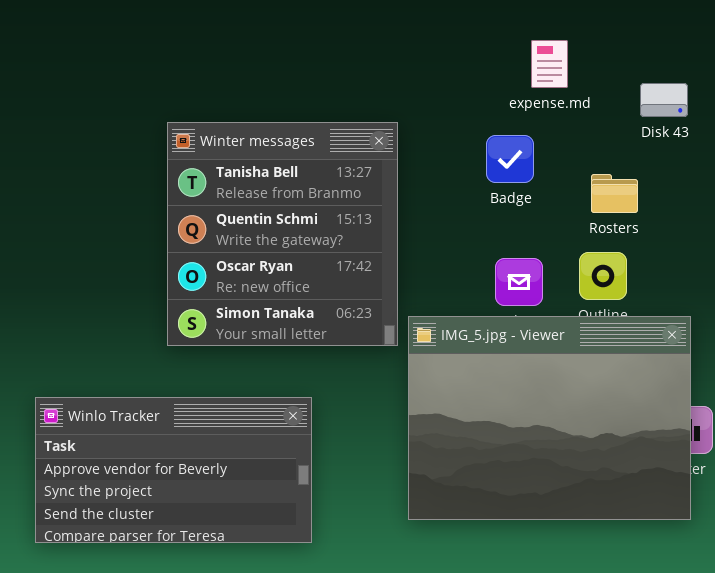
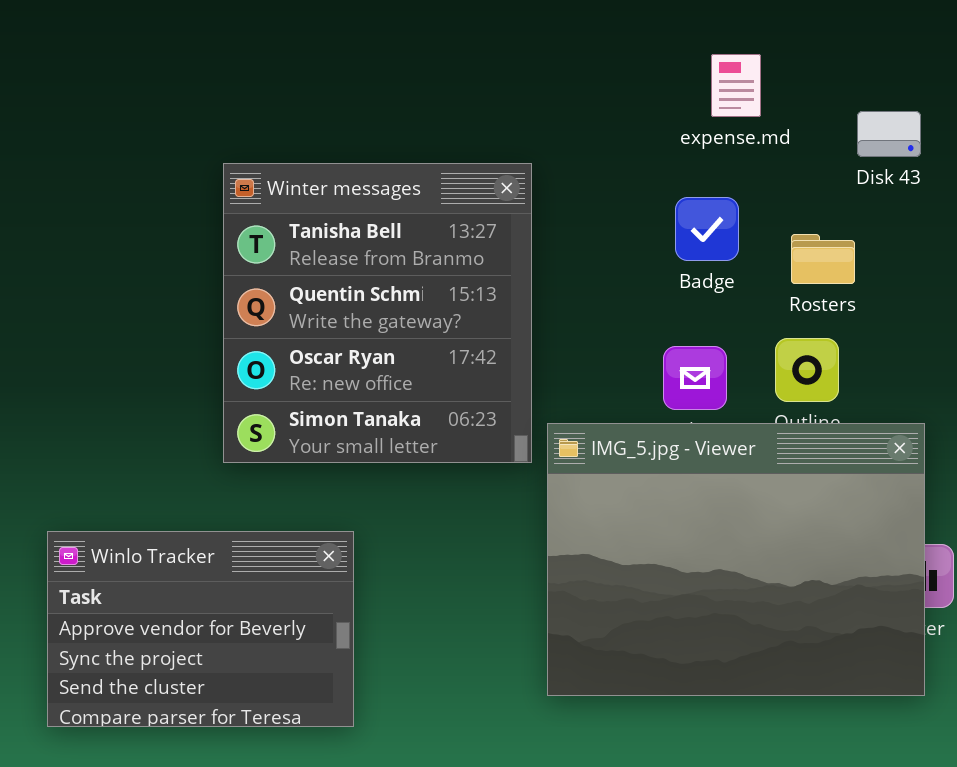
Badge: [486,135,534,183] -> [675,197,739,261], moved
Winlo Tracker: [35,397,312,543] -> [47,531,354,727], resized

